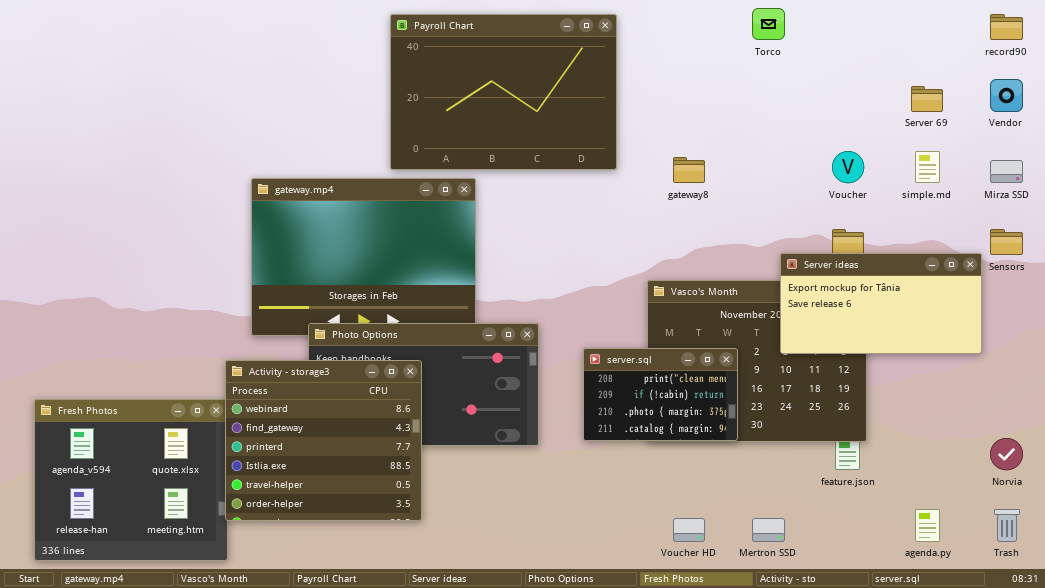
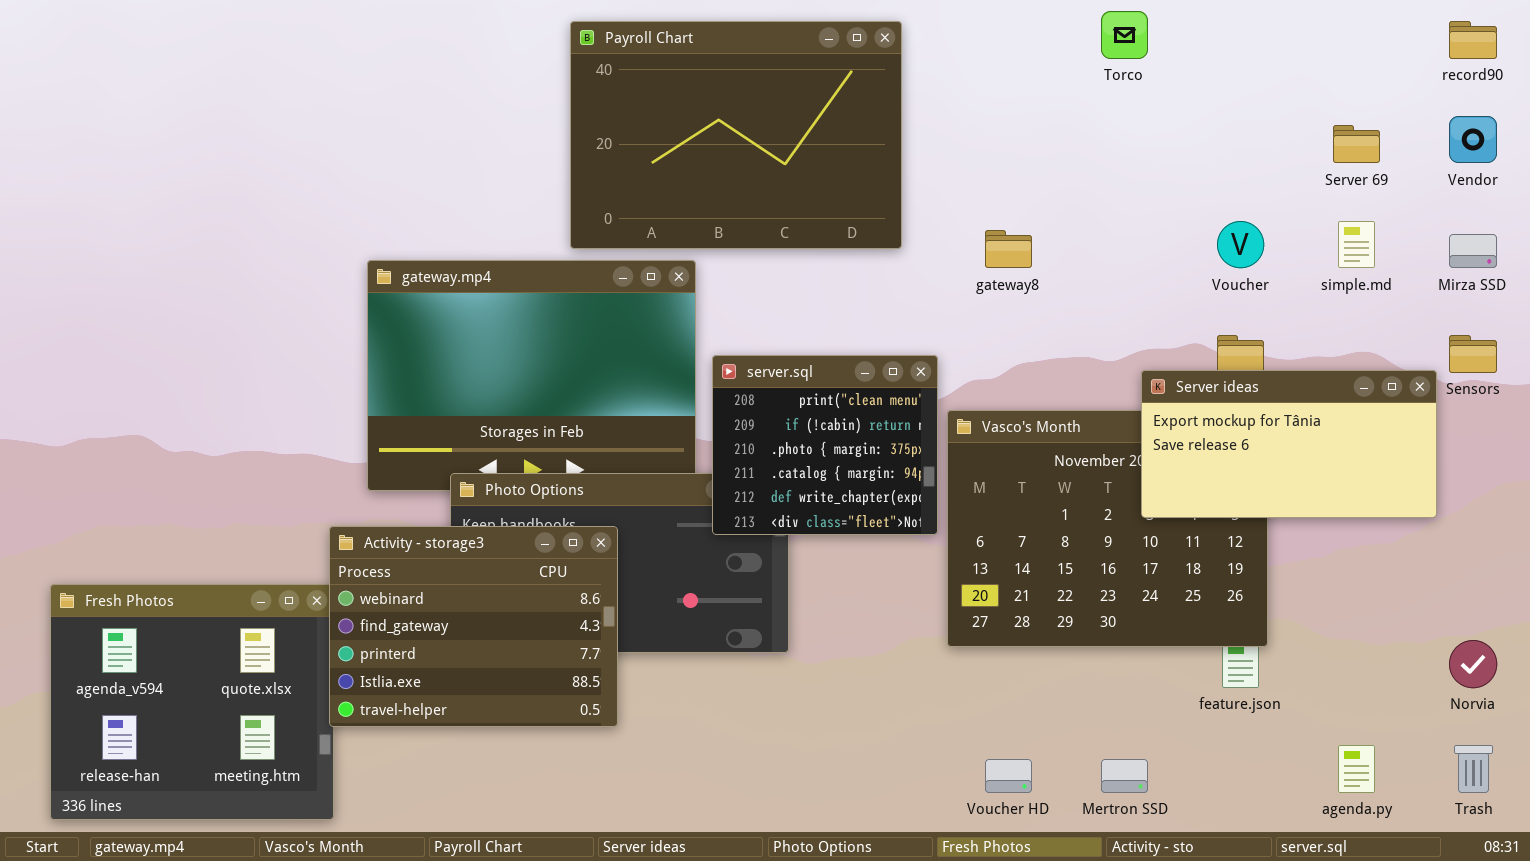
server.sql: [583,348,738,441] -> [712,355,938,535], moved, resized
Activity - storage3: [225,360,422,521] -> [329,526,618,727], resized

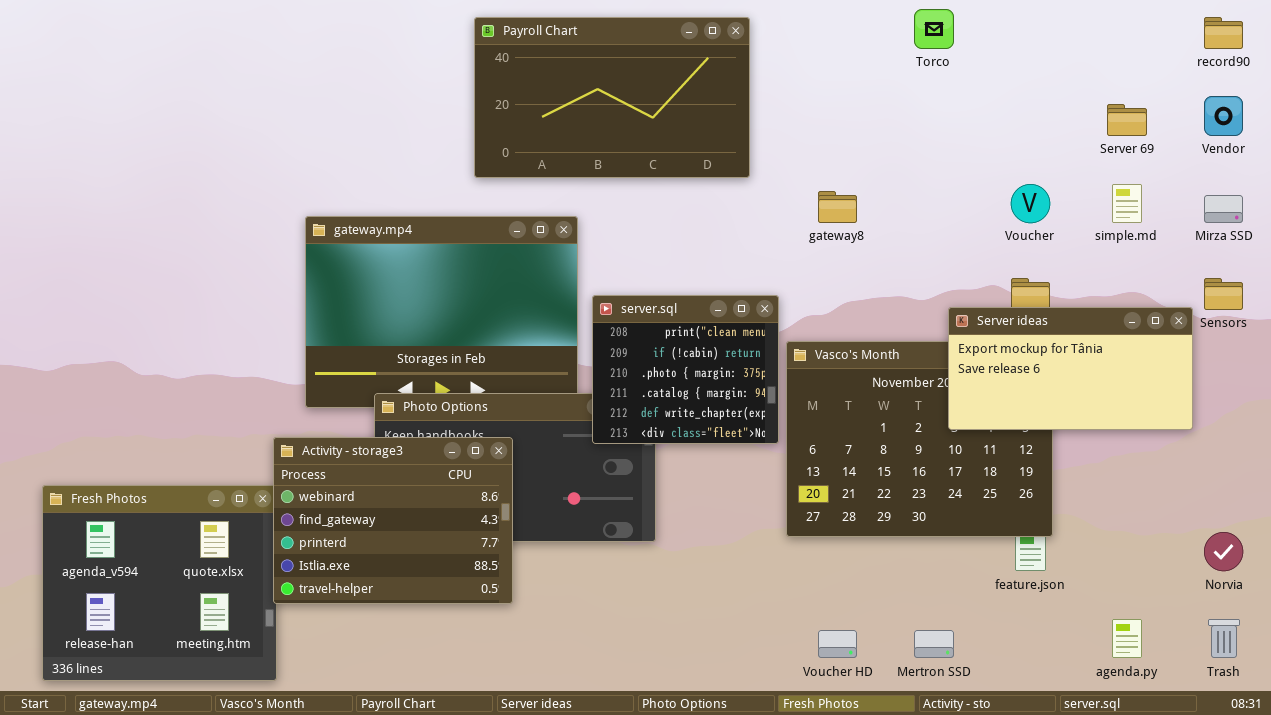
Payroll Chart: [570,21,902,249] -> [474,17,750,178], resized

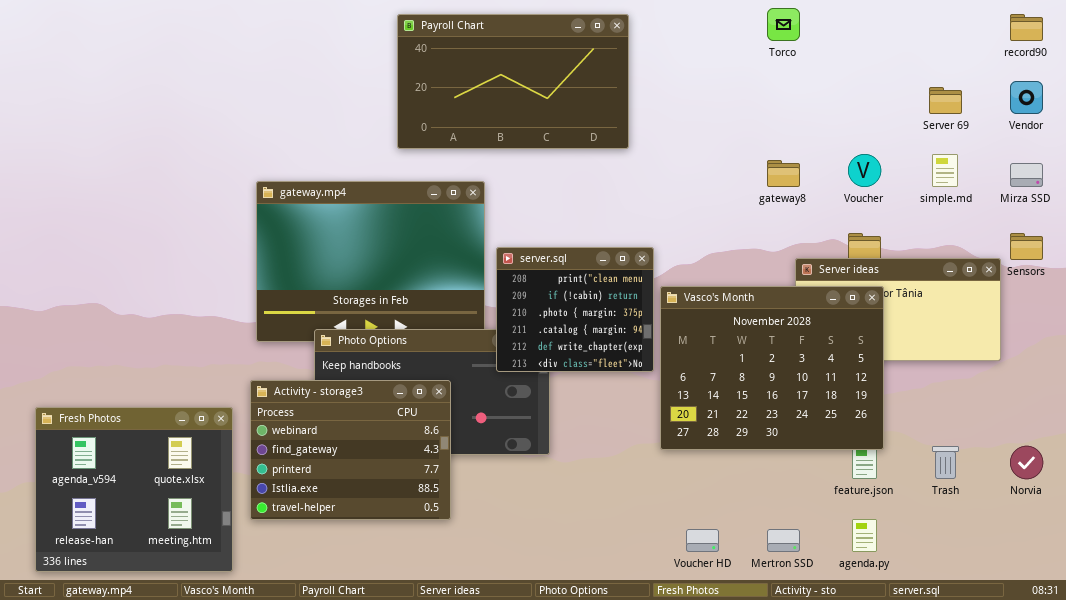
gateway8: [818,191,857,223] -> [767,160,800,187], moved
Vasco's Month: [786,341,1053,537] -> [660,286,884,450], raised
Activity - storage3: [273,437,513,604] -> [250,380,451,520], moved
agenda.py: [1112,619,1142,658] -> [852,519,877,552], moved
Trash: [1208,619,1240,658] -> [932,446,959,479], moved

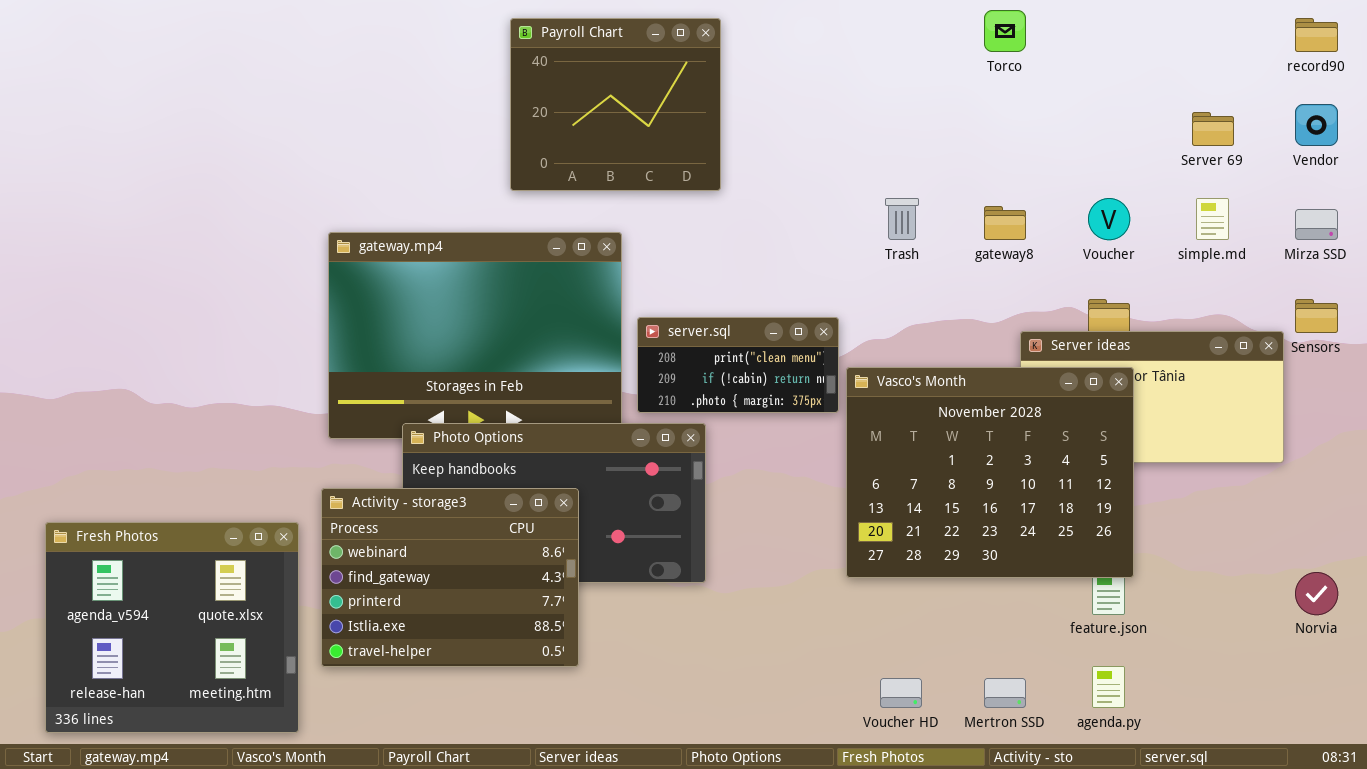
Payroll Chart: [397,14,629,149] -> [510,18,721,191], resized
server.sql: [496,247,654,372] -> [637,317,839,413], resized
Trash: [932,446,959,479] -> [885,198,919,240], moved

